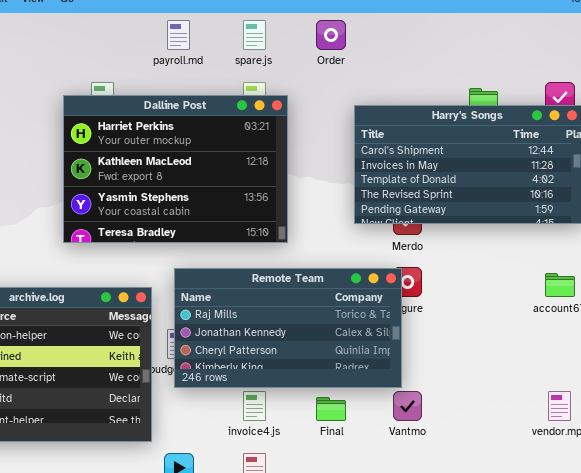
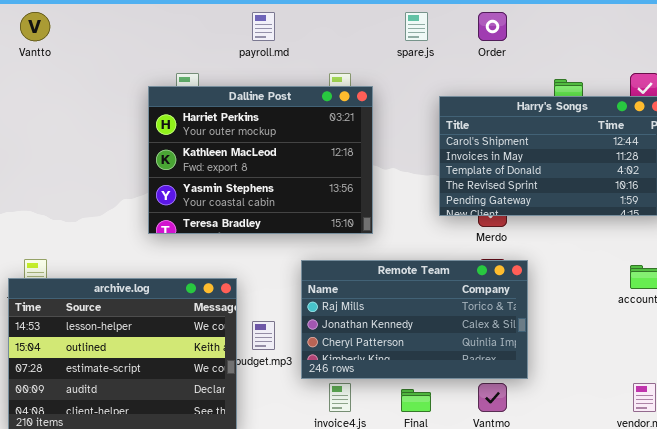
spare.js: [243,20,266,50] -> [405,12,428,41], moved
Order: [316,20,346,50] -> [478,12,507,41], moved
Remote Team: [174,268,402,388] -> [301,260,528,379], moved

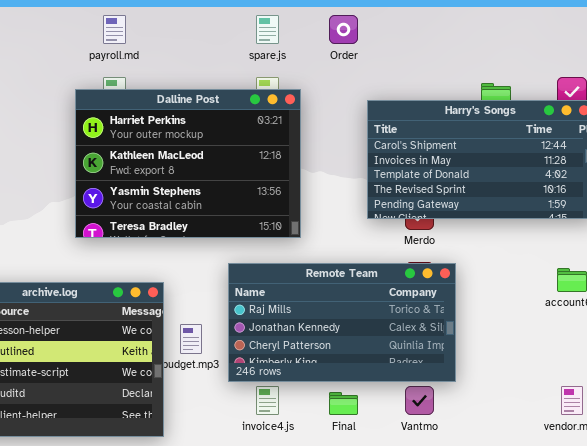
payroll.md: [252,12,275,41] -> [103,15,126,44], moved
spare.js: [405,12,428,41] -> [256,15,279,44], moved
Order: [478,12,507,41] -> [329,15,358,44], moved

